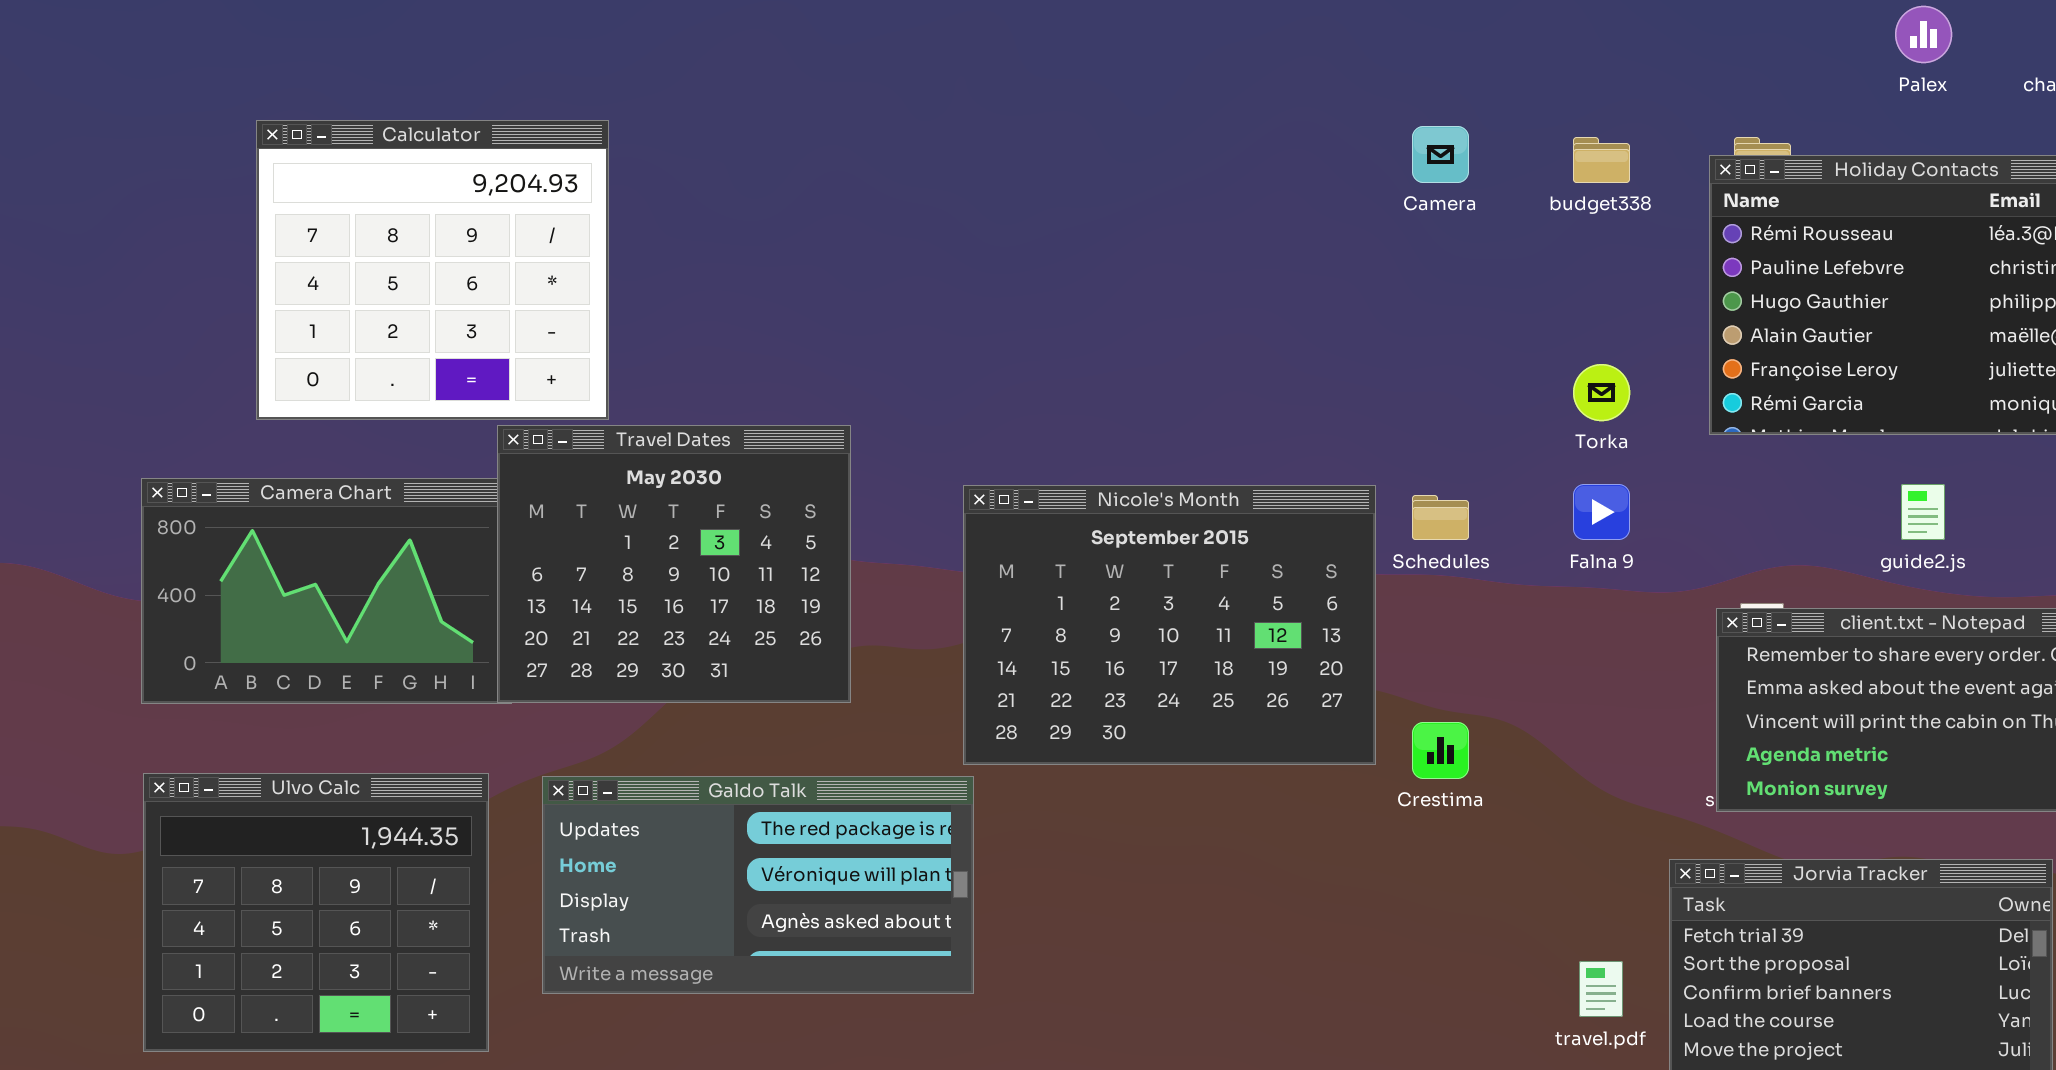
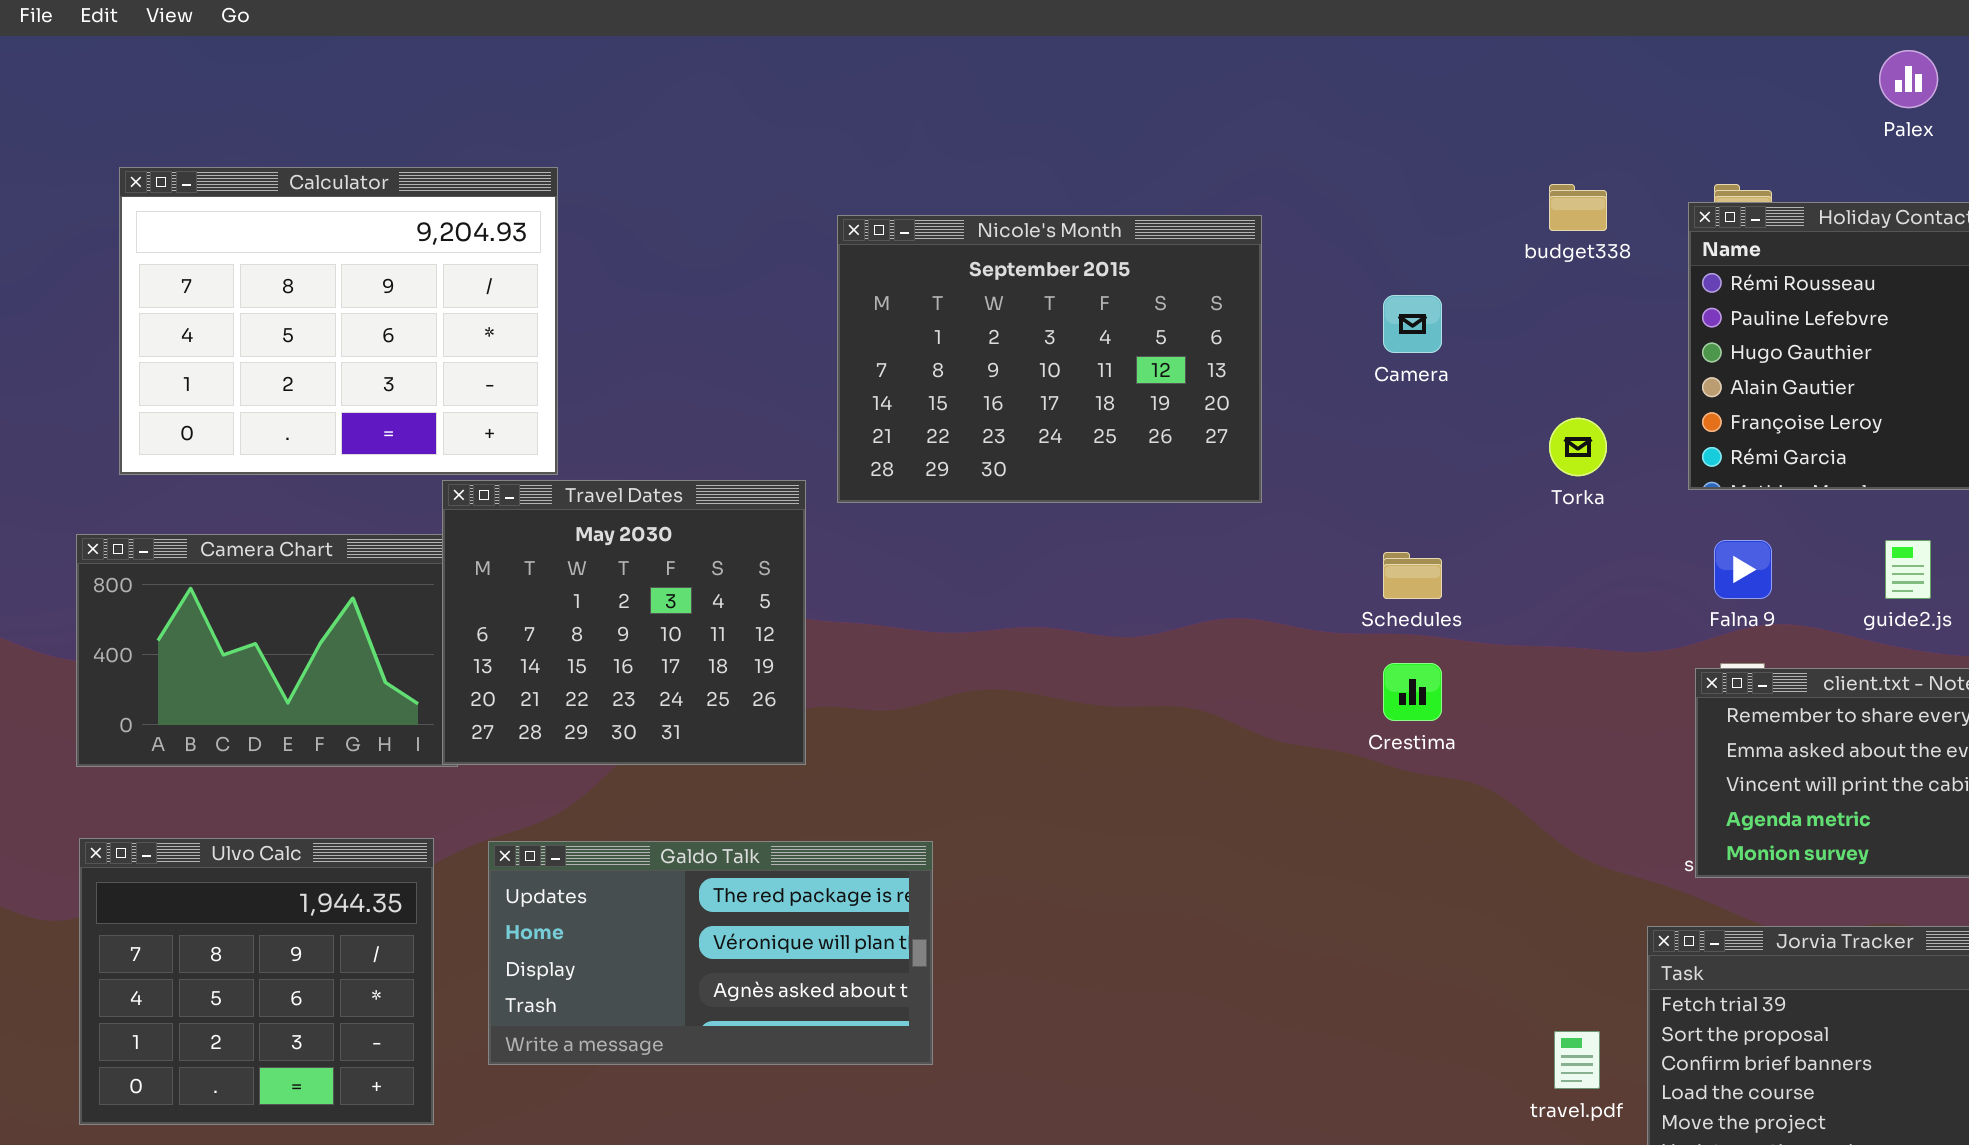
Calculator: [256,120,609,420] -> [119,167,558,475], resized
Camera: [1412,126,1469,183] -> [1383,295,1442,353], moved
Falna 9: [1573,484,1630,540] -> [1714,540,1772,599], moved
Nicole's Month: [963,485,1376,765] -> [837,215,1262,503], moved
Crestima: [1412,722,1469,779] -> [1383,663,1442,721], moved

